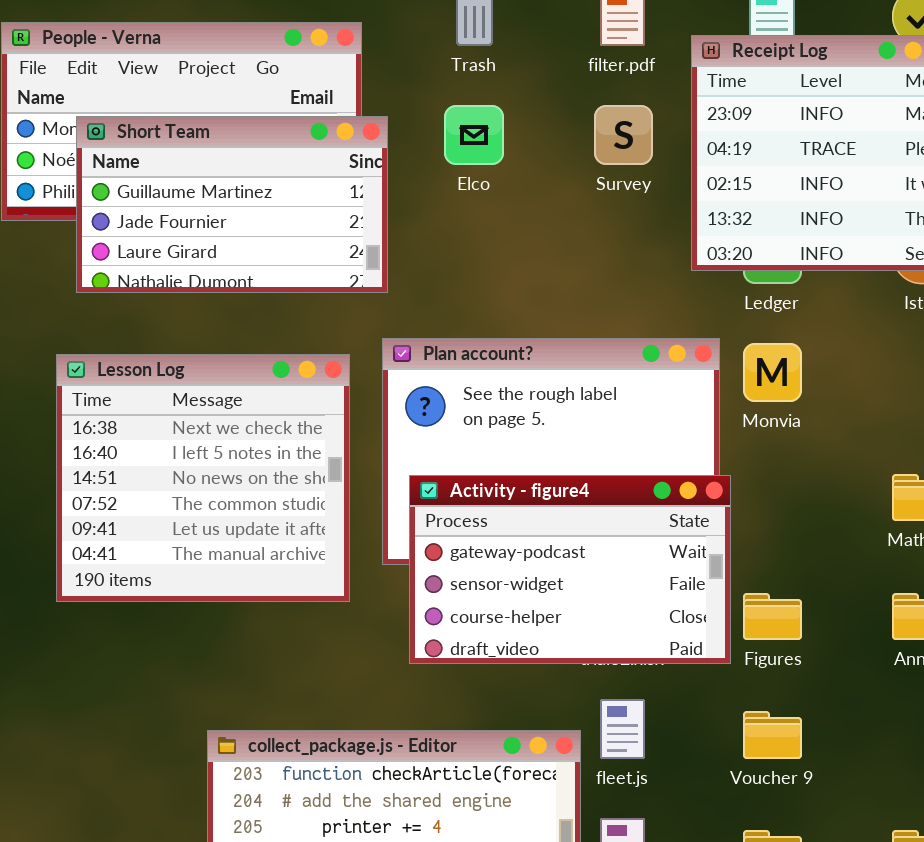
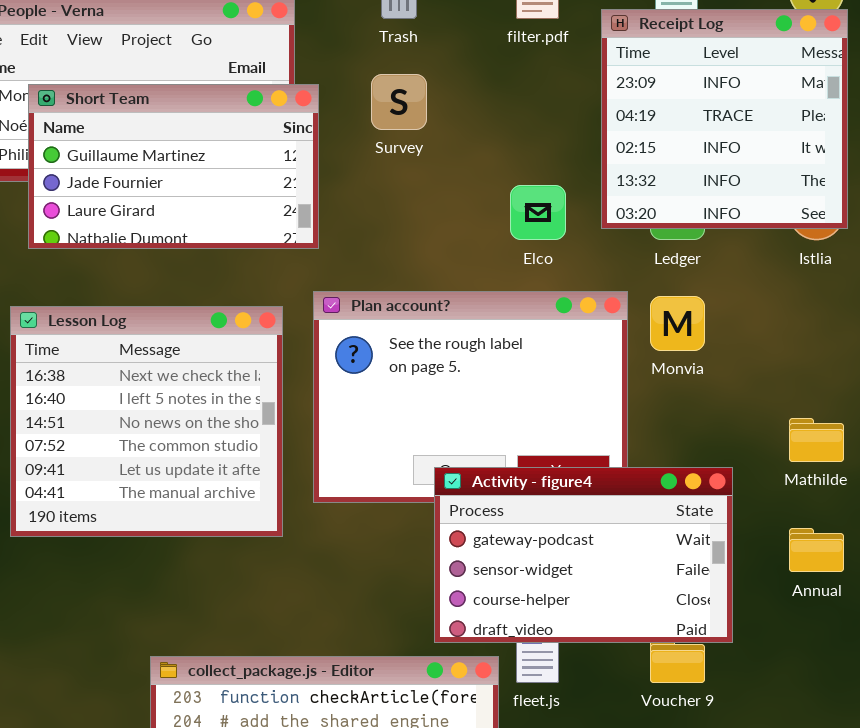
Elco: [444,105,504,165] -> [510,185,566,240], moved
Survey: [594,105,653,165] -> [371,74,427,130], moved
Activity - figure4: [409,475,731,664] -> [434,467,733,643], moved

